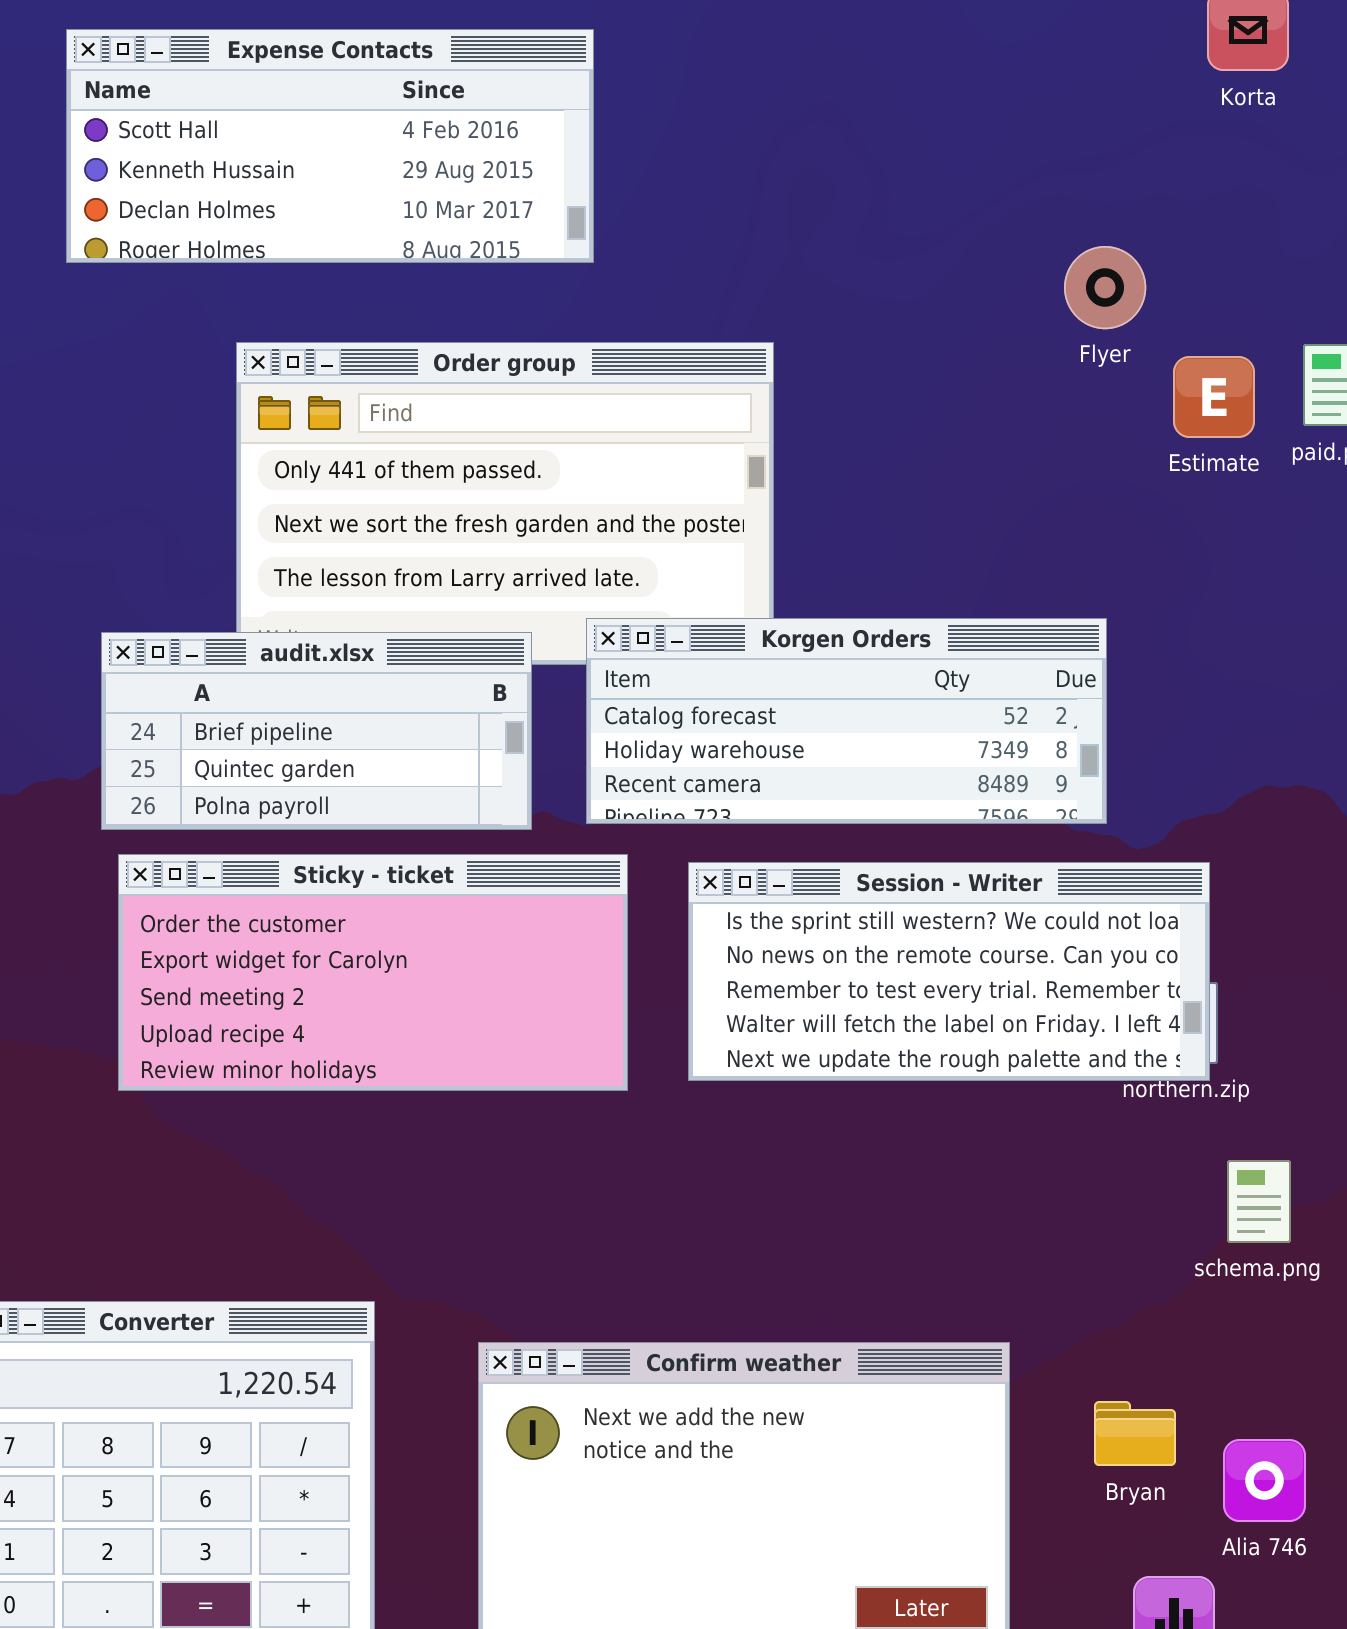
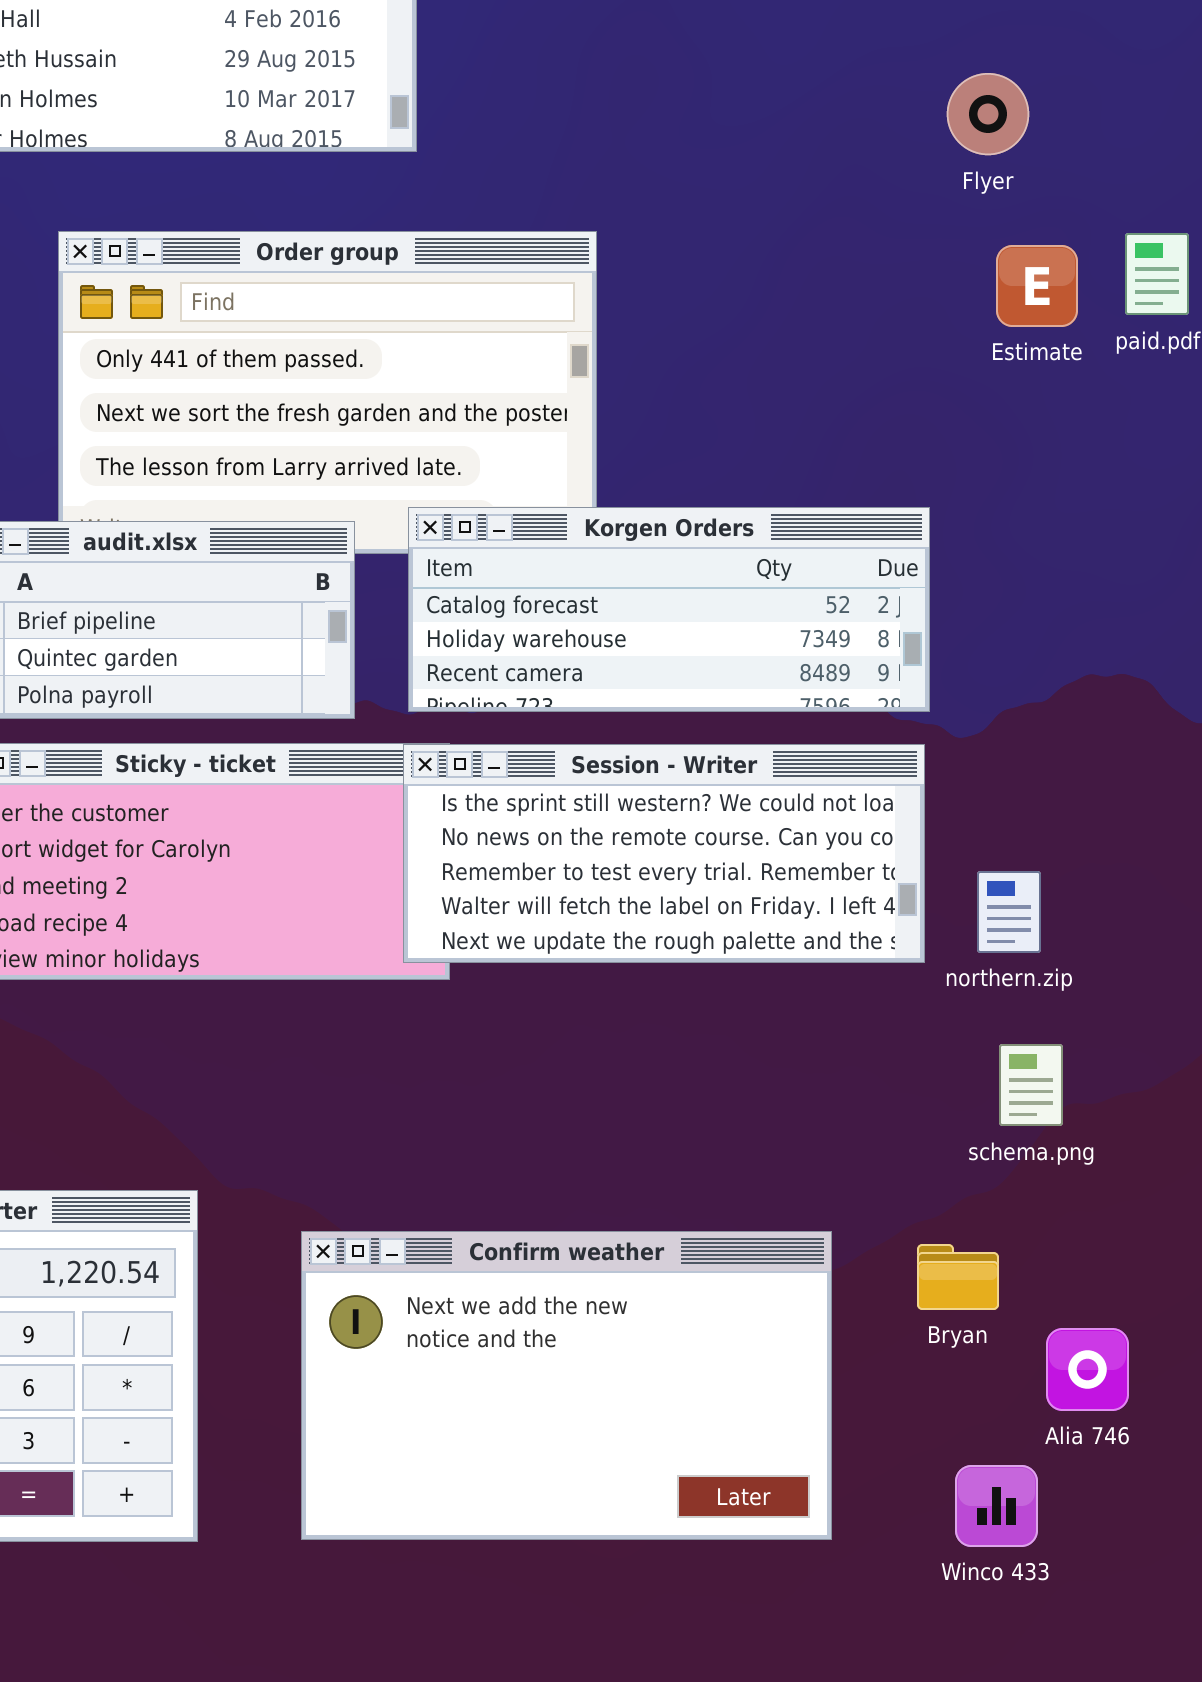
Flyer: [1064,246,1146,329] -> [947,73,1029,155], moved
Session - Writer: [688,862,1210,1081] -> [403,744,925,963], moved
schema.png: [1227,1160,1291,1243] -> [999,1044,1063,1126], moved
Bryan: [1094,1401,1176,1466] -> [917,1244,999,1310], moved

